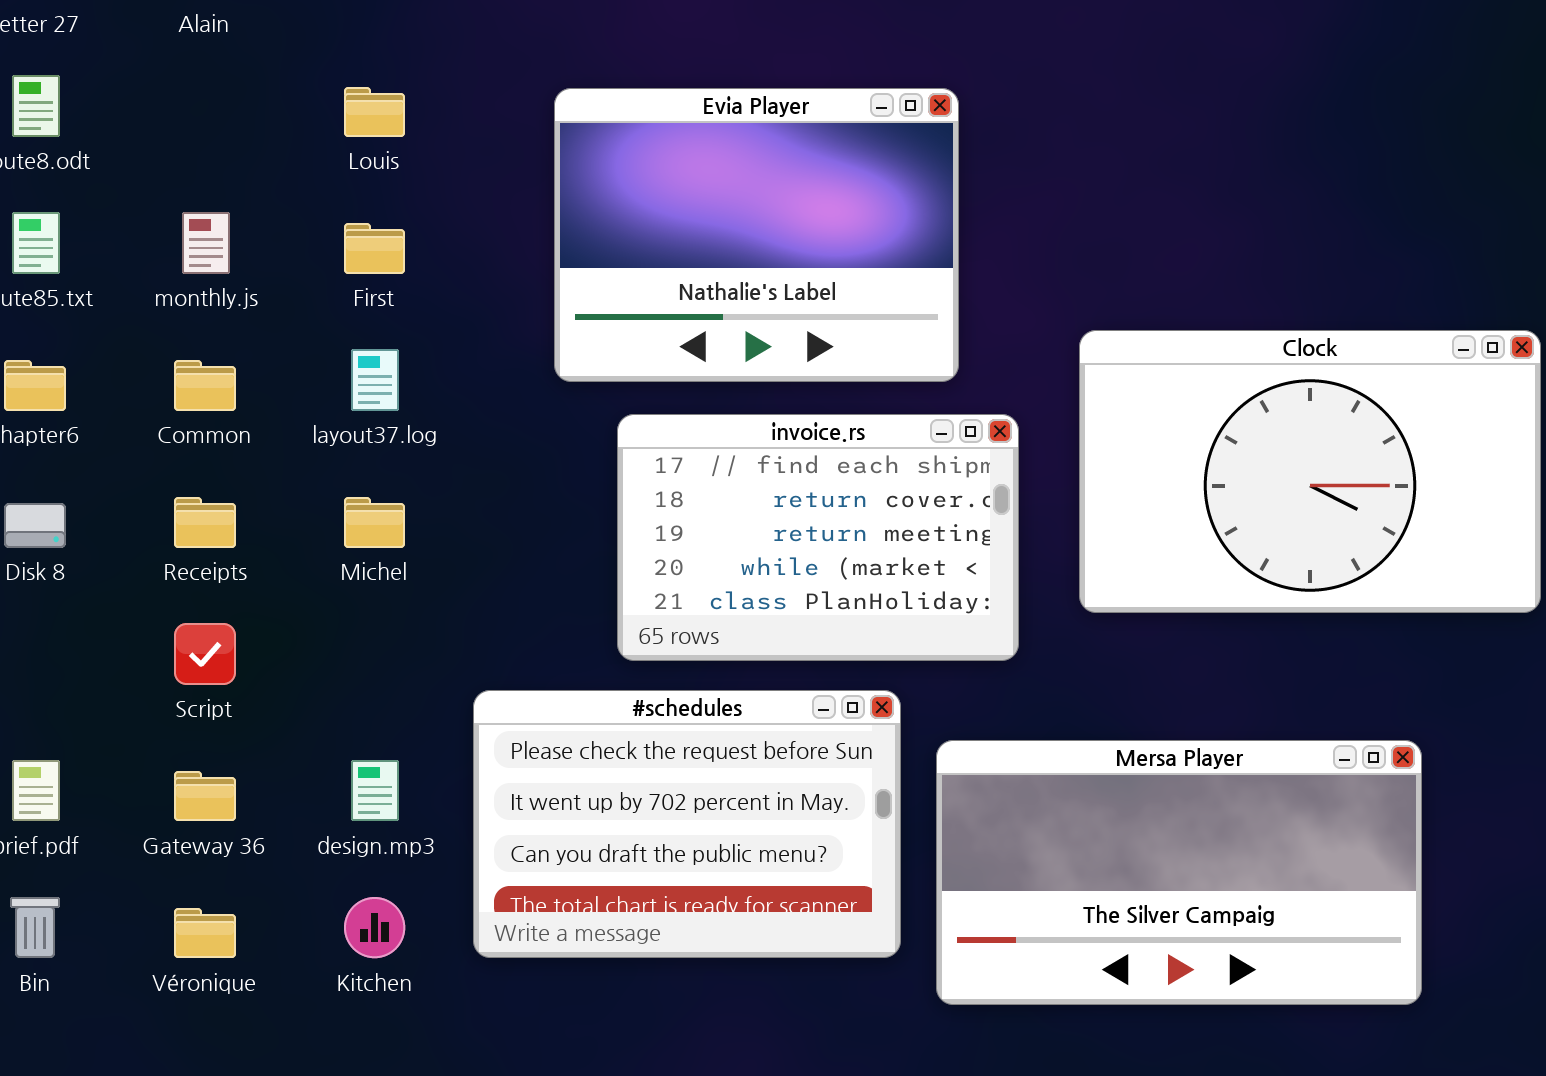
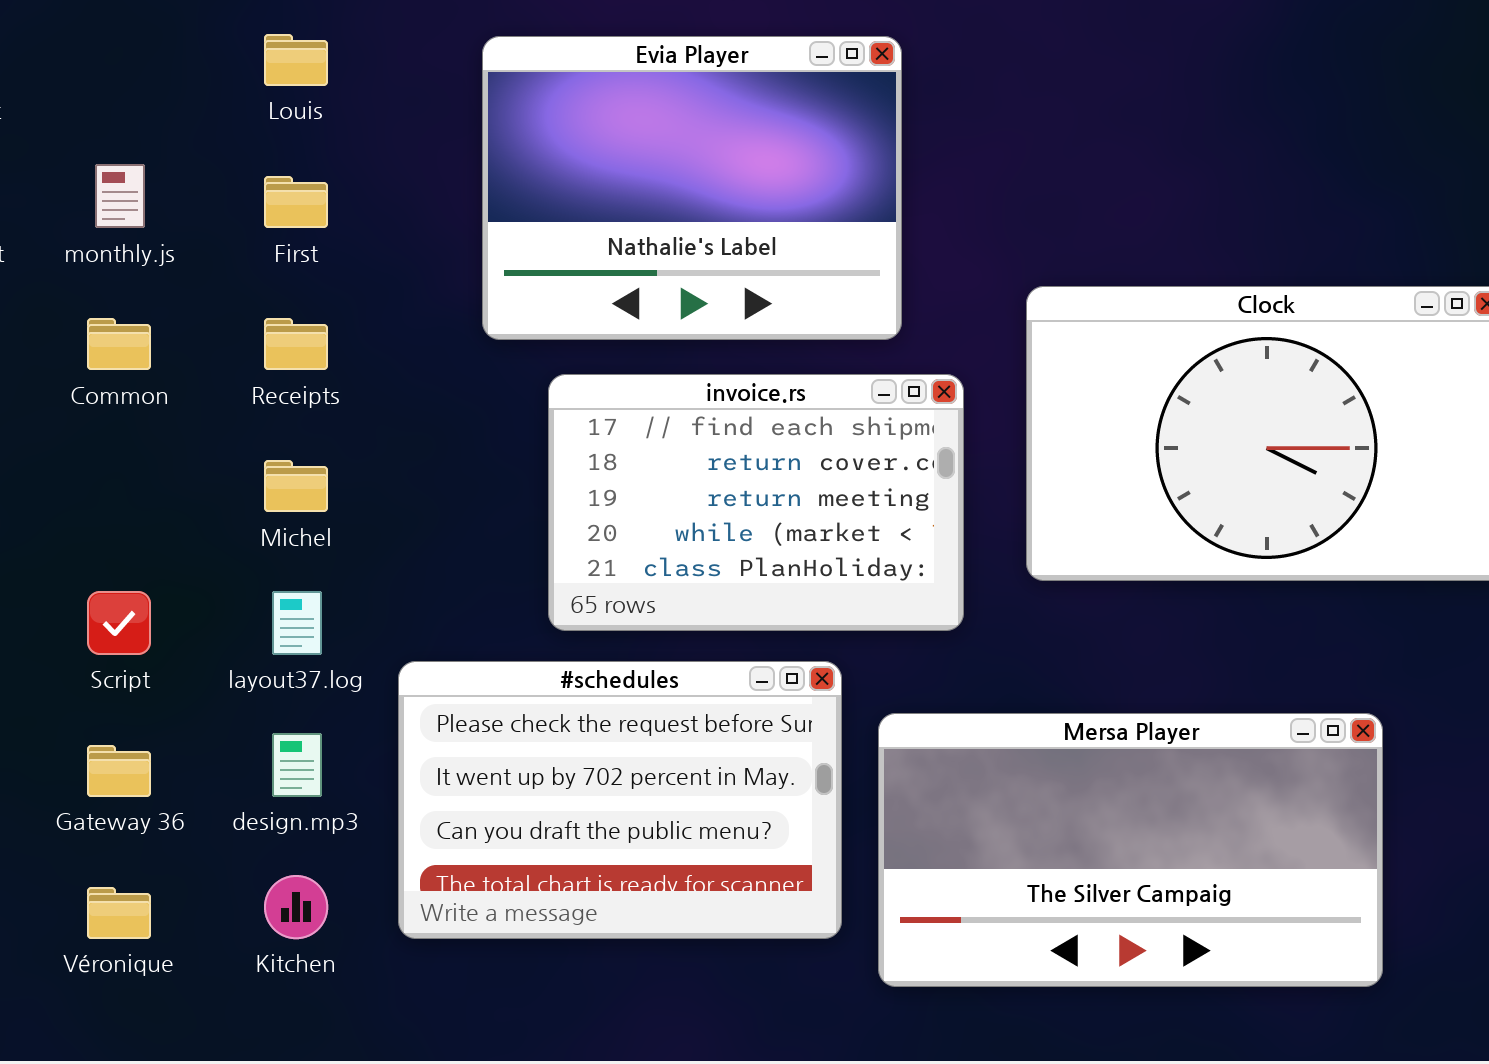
layout37.log: [351,349,399,411] -> [272,591,322,655], moved
Receipts: [174,497,236,548] -> [264,318,328,370], moved

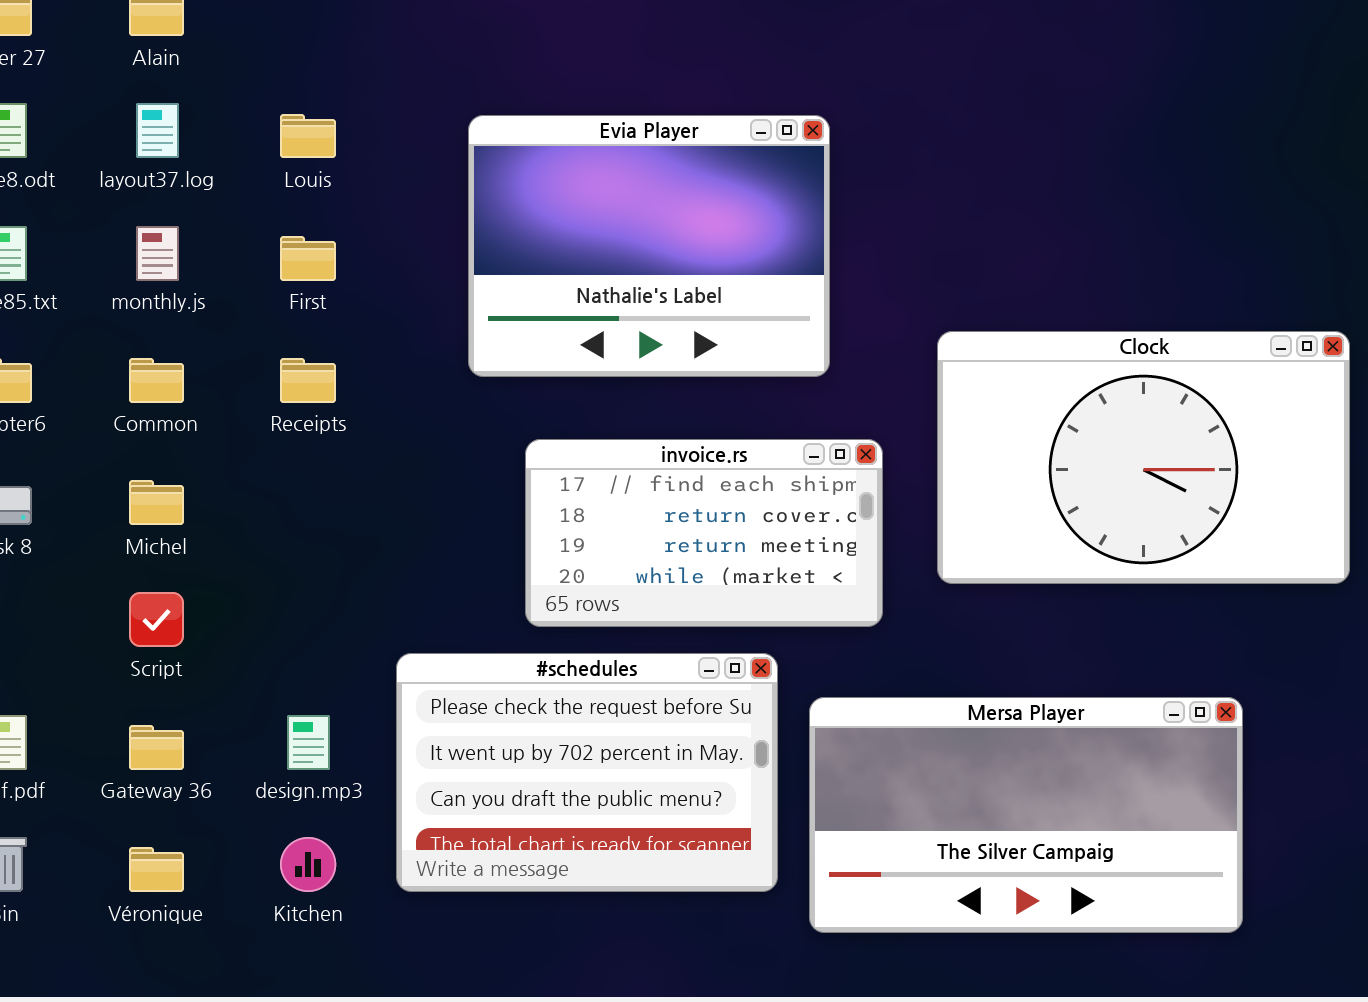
invoice.rs: [548,374,964,631] -> [525,439,883,627], resized
Michel: [264,460,328,512] -> [129,480,184,525], moved
layout37.log: [272,591,322,655] -> [136,103,179,158], moved

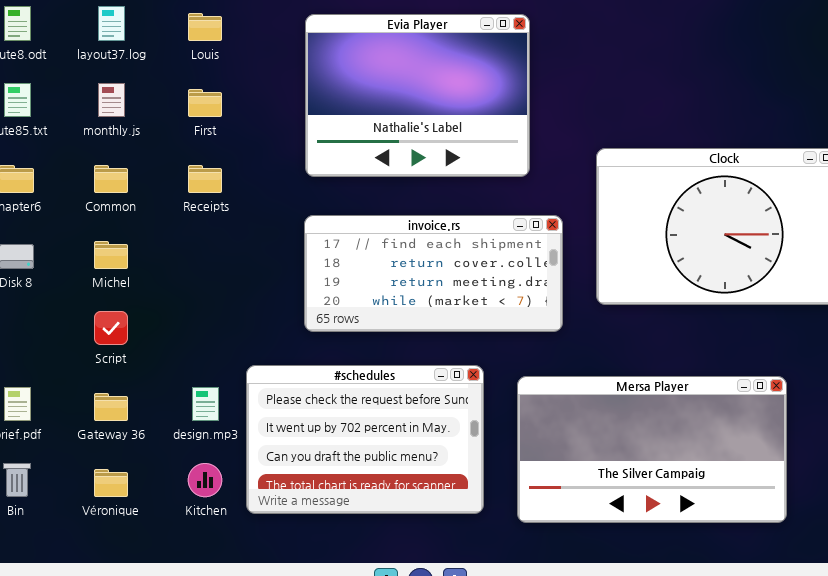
invoice.rs: [525,439,883,627] -> [304,215,563,332], resized
#schedules: [396,653,778,892] -> [246,365,484,514], moved

